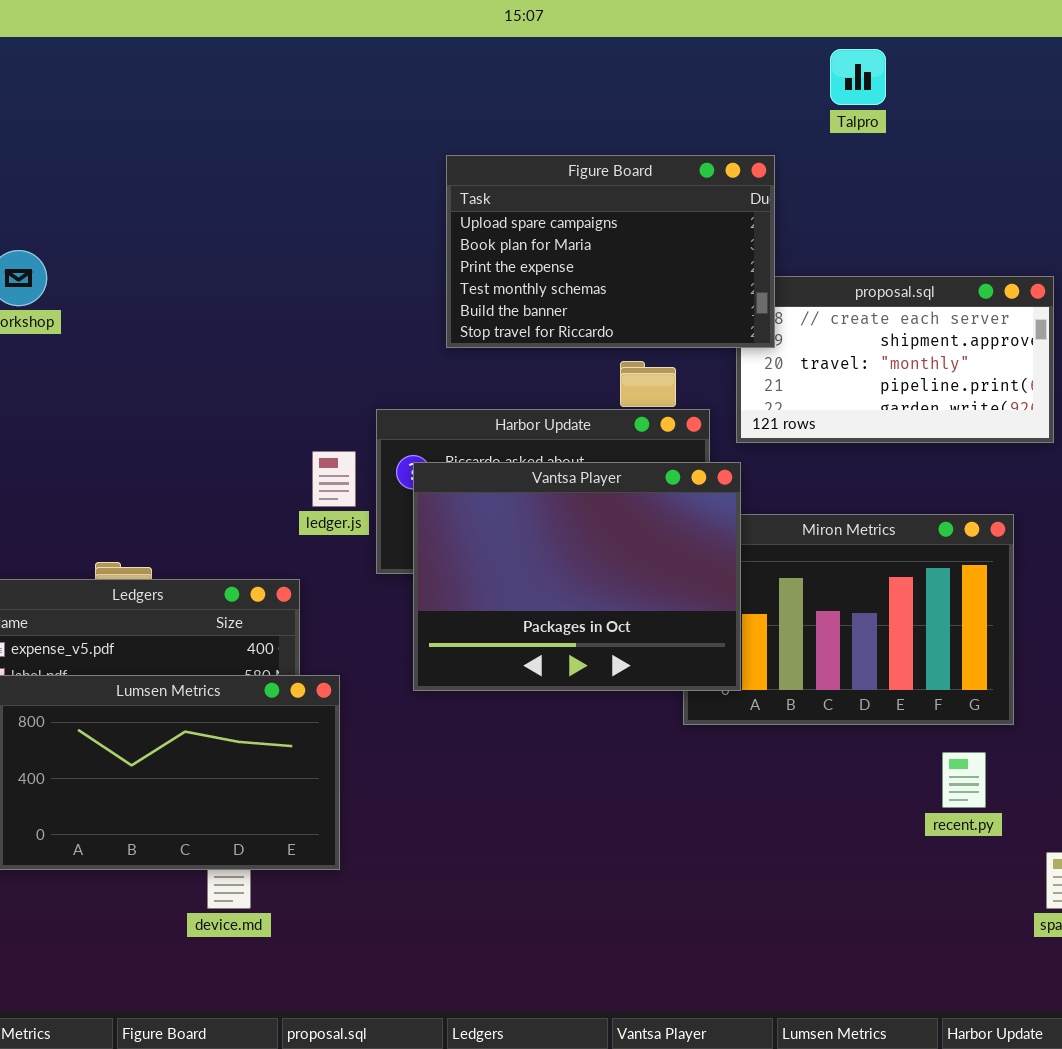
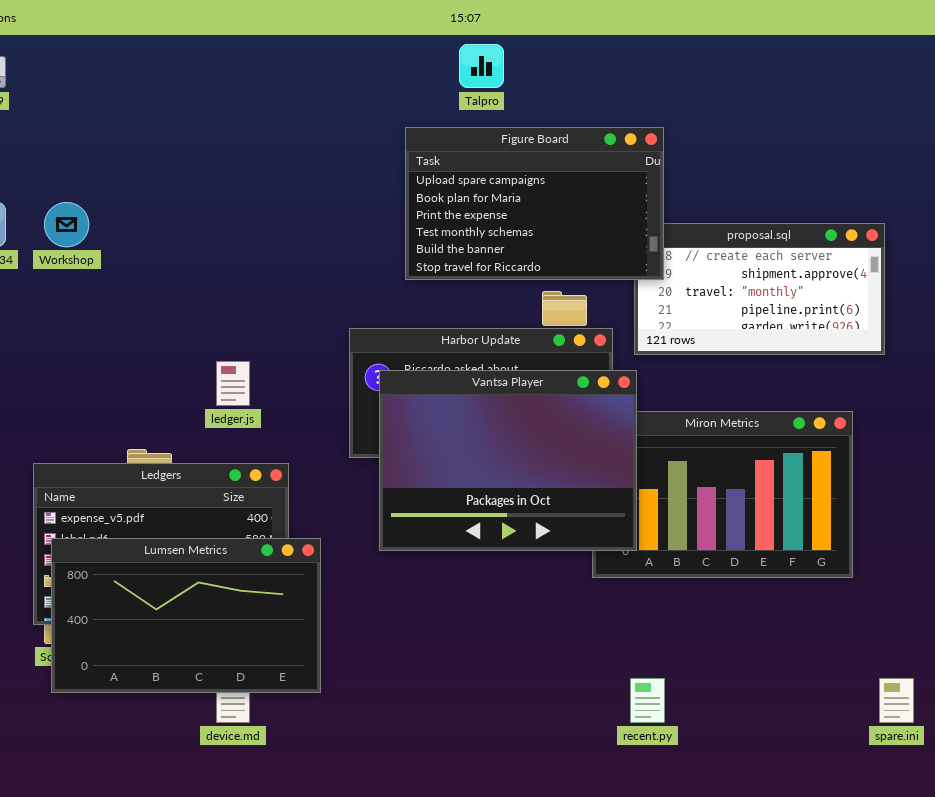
Talpro: [830,49,886,105] -> [459,44,504,88], moved
ledger.js: [312,451,356,507] -> [216,361,250,406], moved
recent.py: [942,752,986,808] -> [630,678,665,723], moved

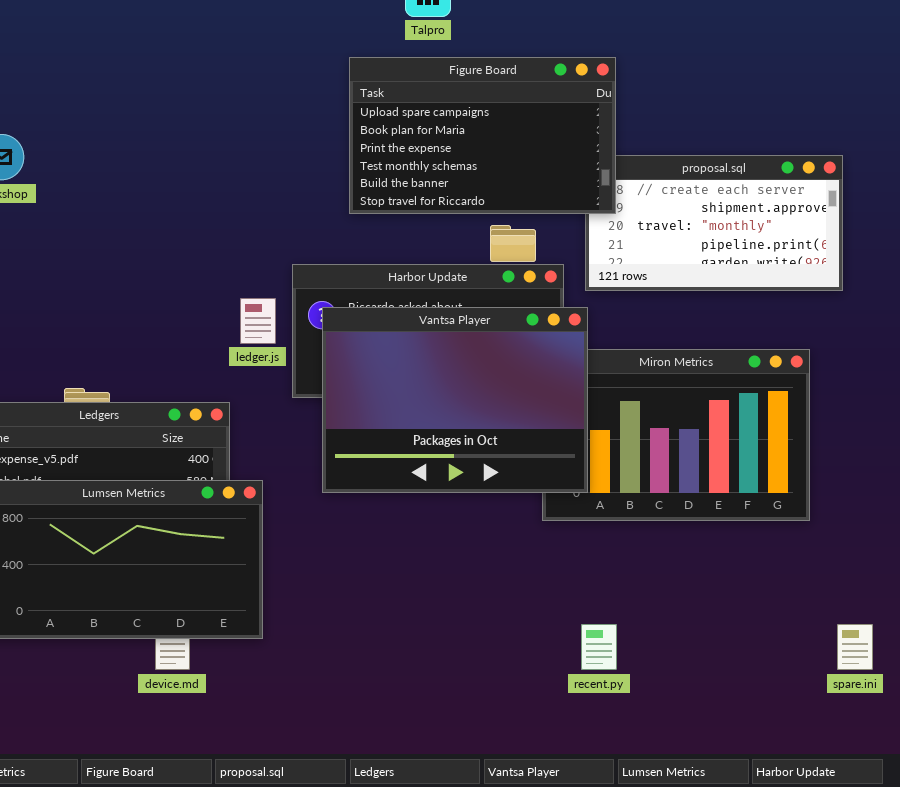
ledger.js: [216,361,250,406] -> [240,298,276,344], moved

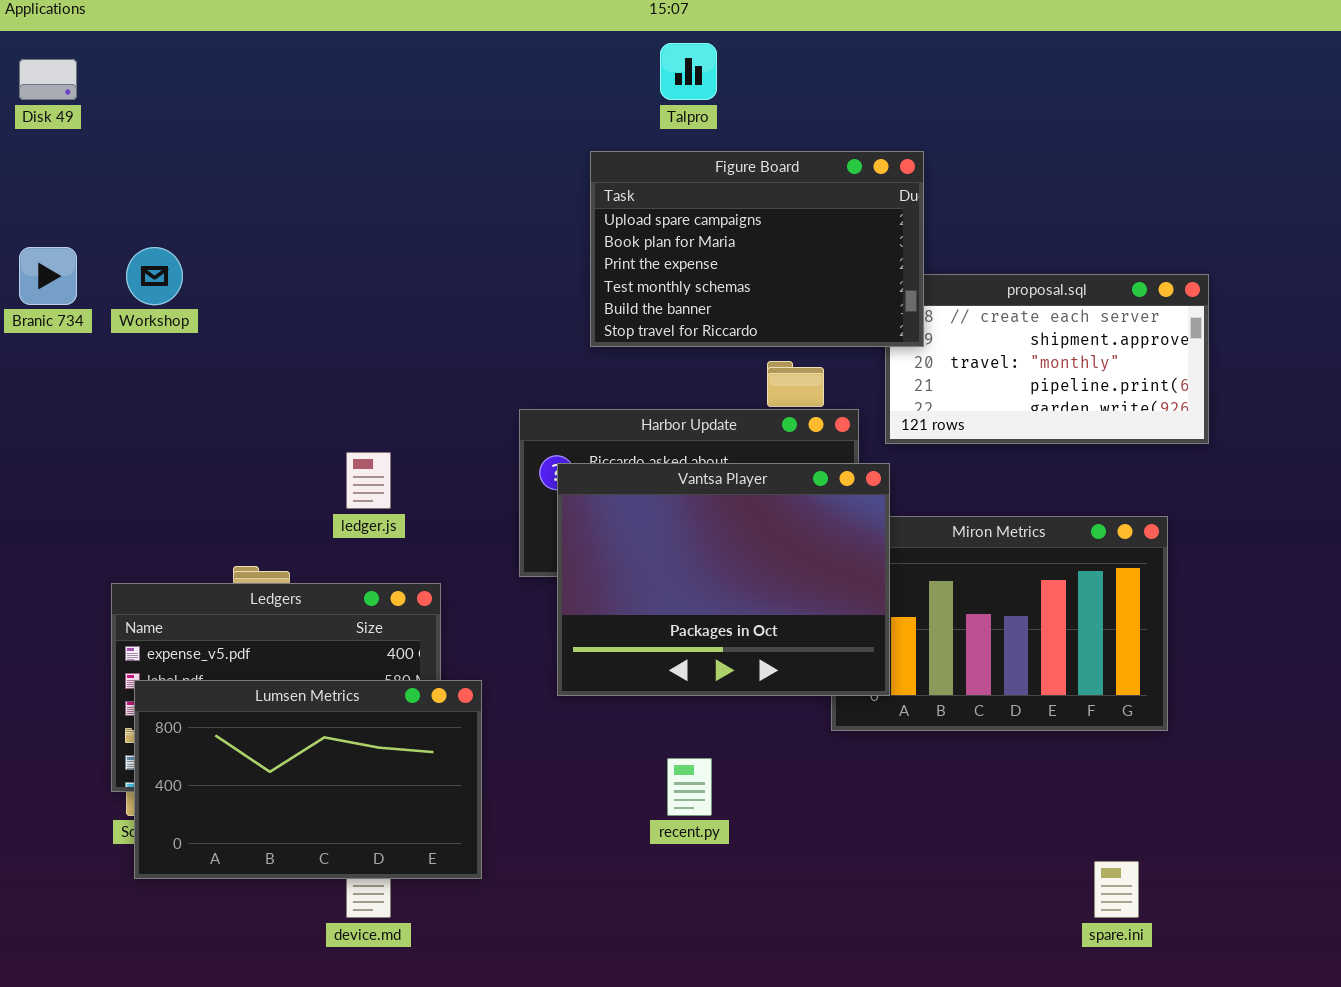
ledger.js: [240,298,276,344] -> [346,452,391,509], moved
recent.py: [581,624,617,670] -> [667,758,712,816], moved
spare.ini: [837,624,873,670] -> [1094,861,1139,918], moved

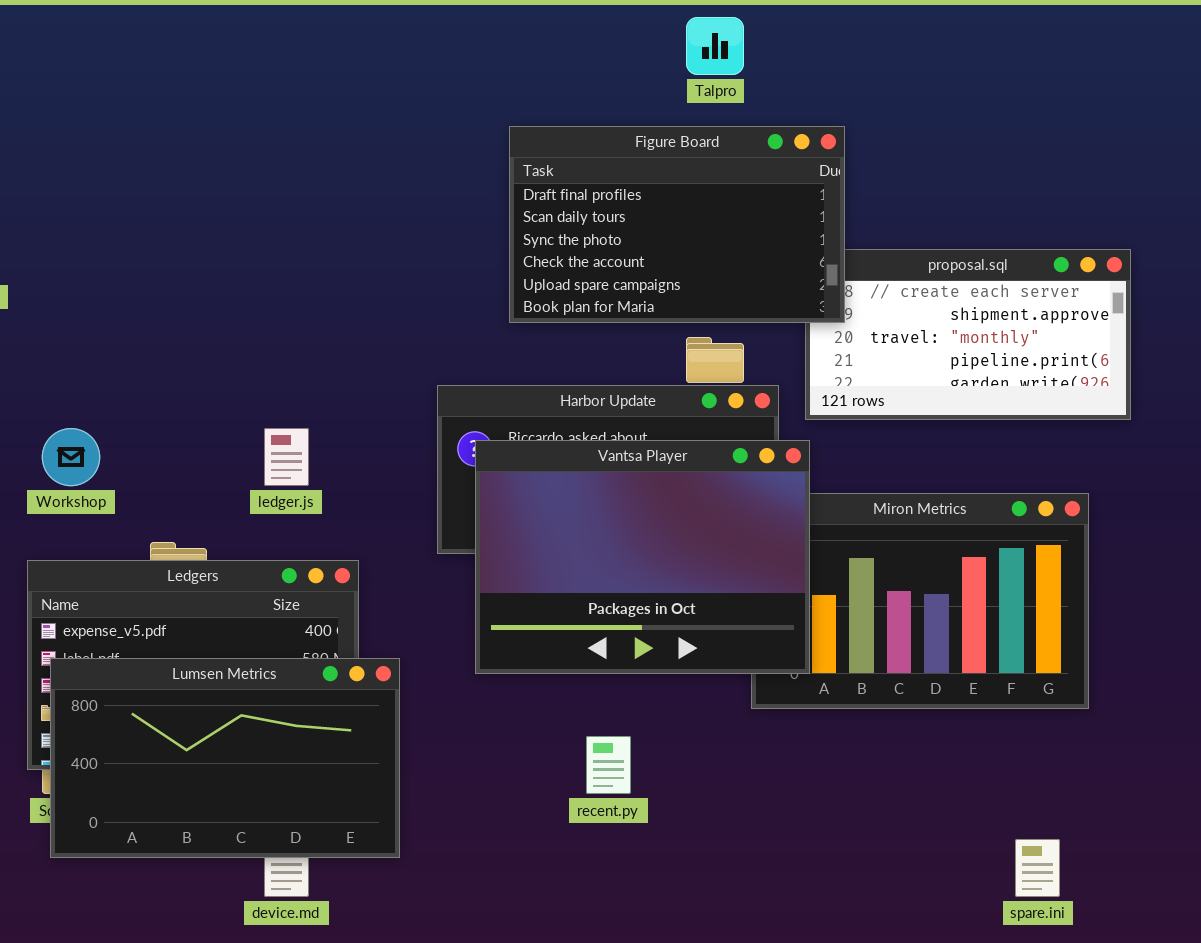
Talpro: [660,43,717,100] -> [686,17,744,75], moved
Figure Board: [590,151,924,347] -> [509,126,845,323], scrolled up 4 rows
Workshop: [126,247,183,305] -> [42,428,100,486], moved

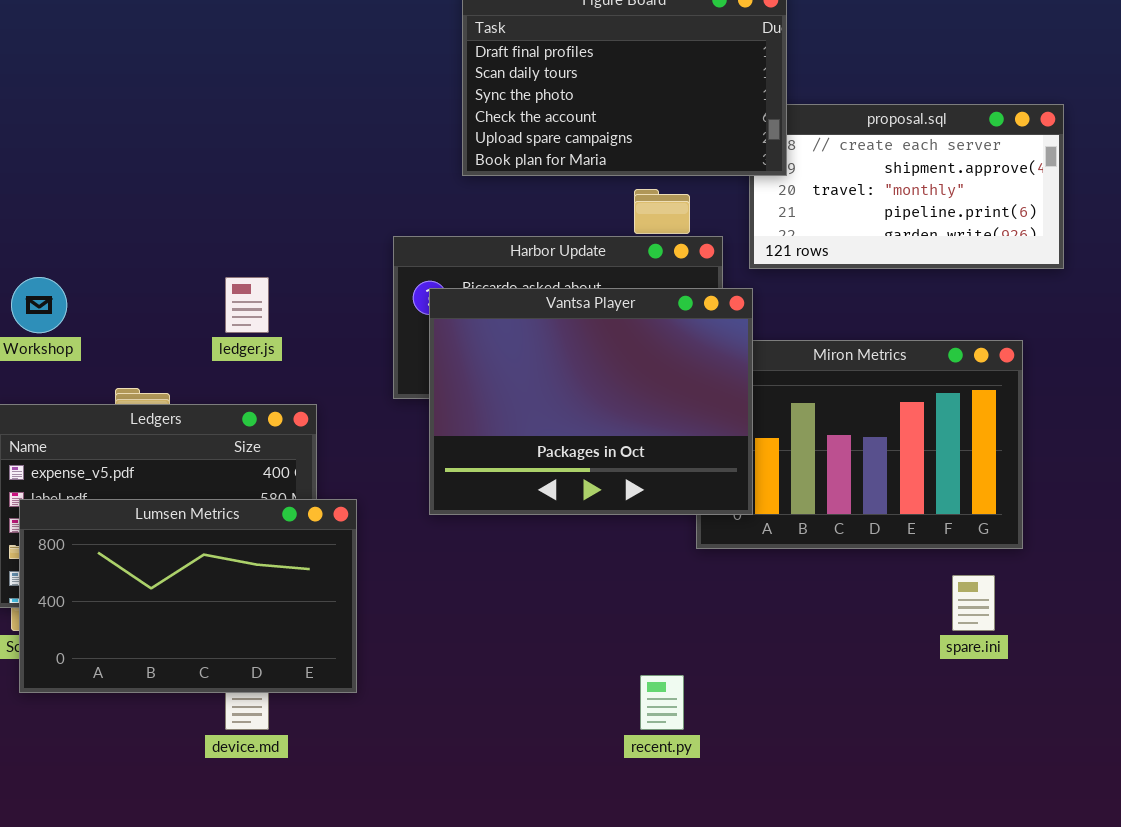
recent.py: [586,736,631,794] -> [640,675,684,730], moved
spare.ini: [1015,839,1060,897] -> [952,575,995,631], moved

